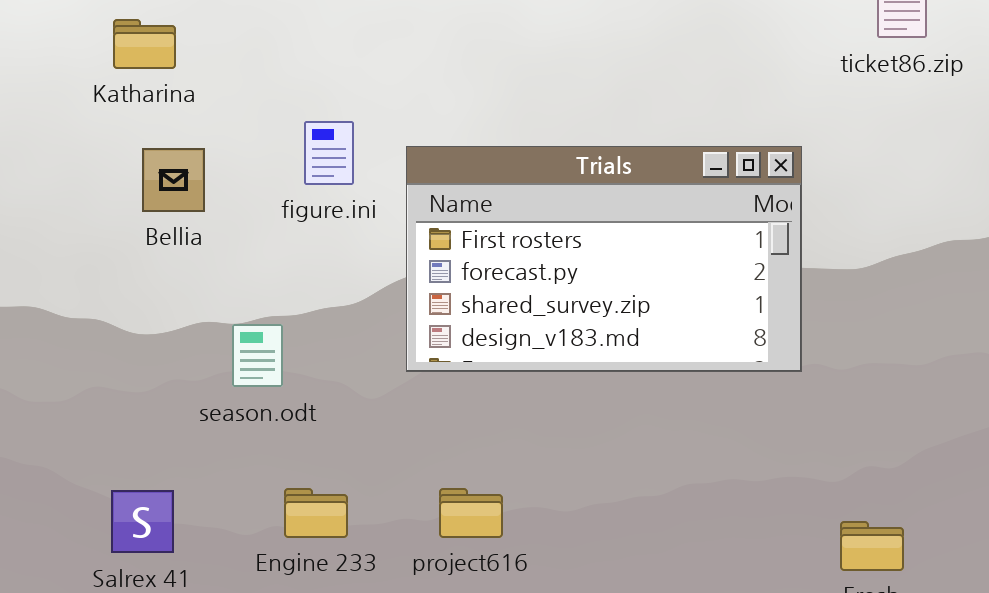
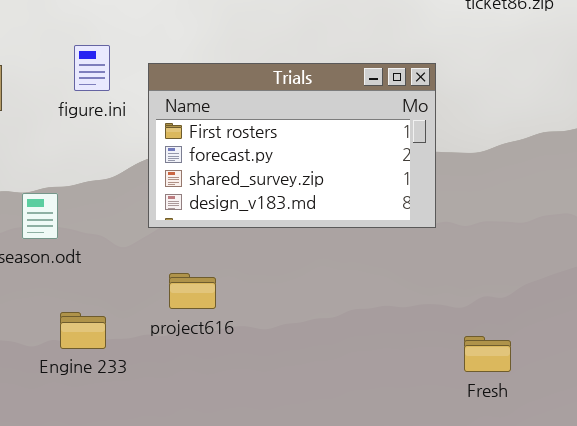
project616: [439,488,503,538] -> [169,273,216,309], moved

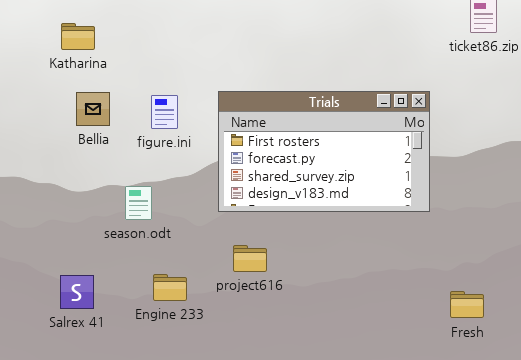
figure.ini: [74,45,110,91] -> [151,95,178,129], moved

